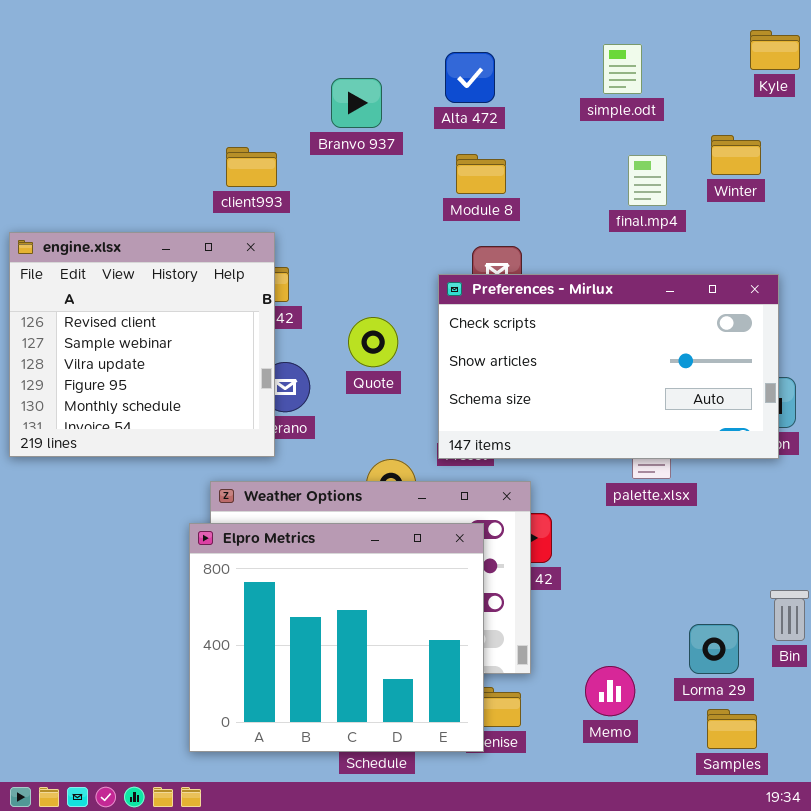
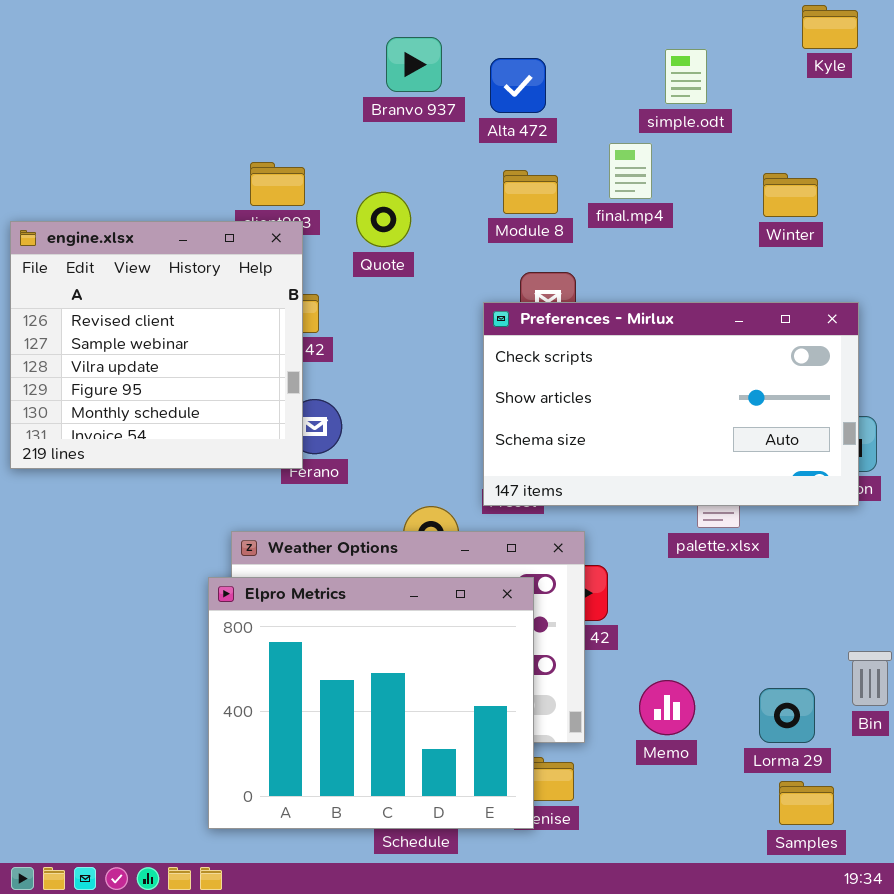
Kyle: [750,30,800,70] -> [802,5,858,49], moved
Branvo 937: [331,78,382,128] -> [386,37,442,92], moved
Winter: [711,135,761,175] -> [763,173,818,217], moved
final.mp4: [628,155,667,206] -> [609,143,652,199], moved
engine.xlsx: [9,232,275,457] -> [10,221,303,469], moved
Quote: [348,317,398,367] -> [356,192,411,247], moved
Memo: [585,666,635,716] -> [639,680,695,735], moved

